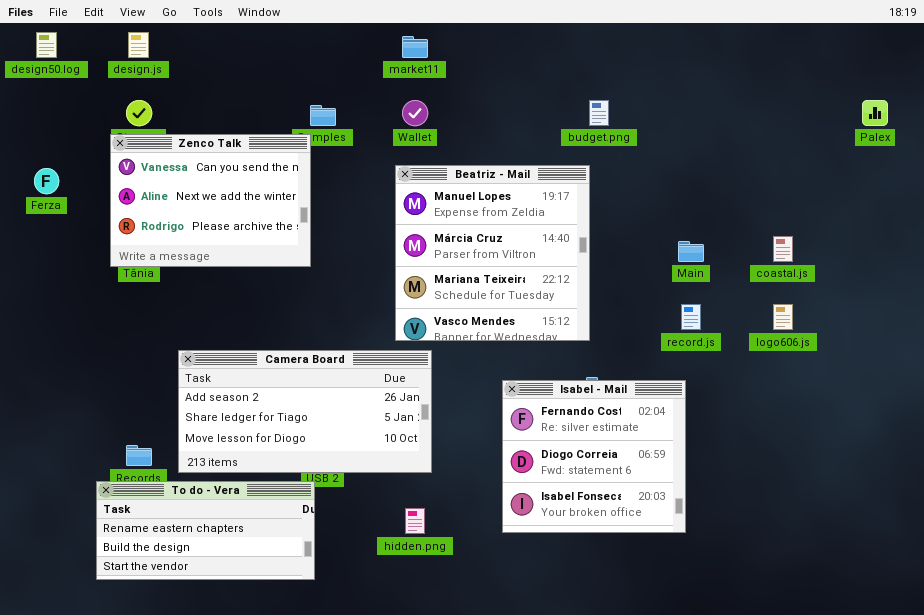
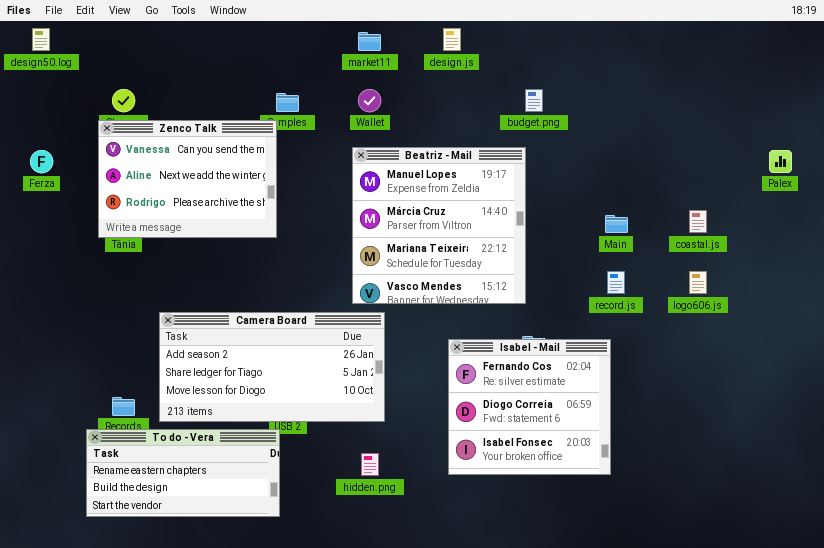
design.js: [128,32,149,58] -> [443,28,461,51], moved
Palex: [862,100,888,126] -> [769,150,792,173], moved

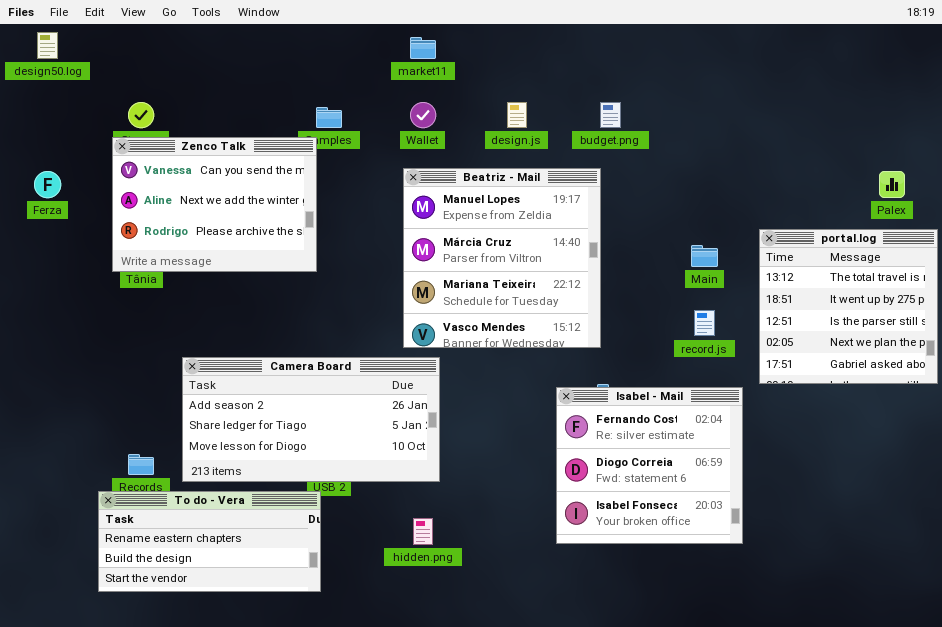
design.js: [443,28,461,51] -> [507,102,527,128], moved
portal.log: none -> [759,229,938,384], opened
Isabel - Mail: [448,339,611,475] -> [556,387,743,544], moved

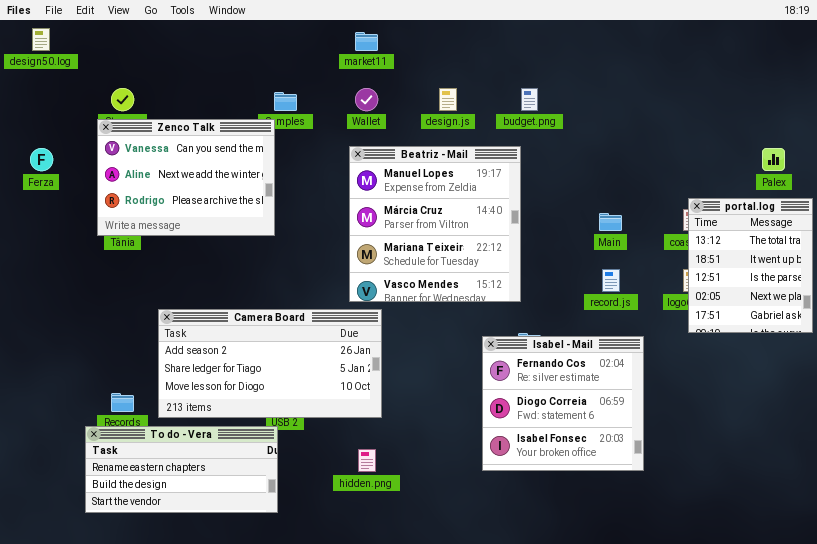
portal.log: [759,229,938,384] -> [688,198,813,333], resized

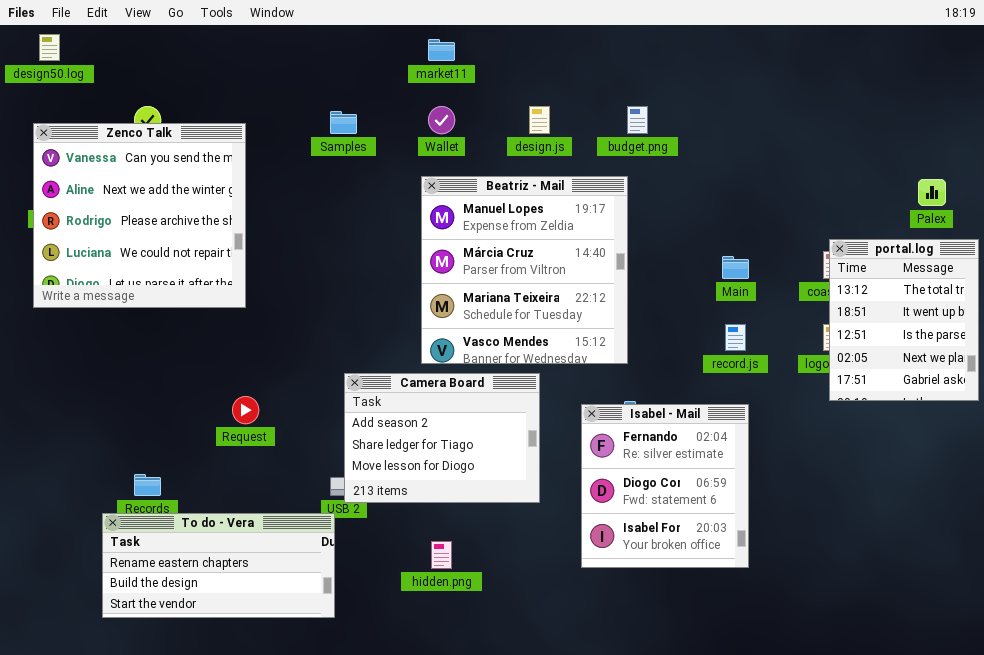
Zenco Talk: [97,119,275,236] -> [33,123,246,308], moved, resized
Camera Board: [158,309,382,418] -> [344,373,540,503], moved, resized
Isabel - Mail: [482,336,644,471] -> [581,404,749,568], resized

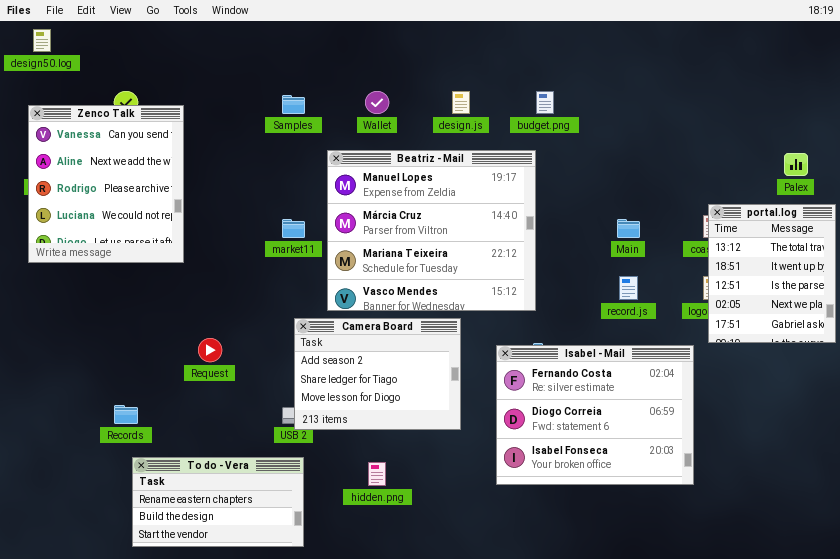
market11: [428,39,455,61] -> [282,219,305,238], moved
Zenco Talk: [33,123,246,308] -> [28,105,184,263], resized
Beatriz - Mail: [421,176,628,364] -> [327,150,536,311], resized
Isabel - Mail: [581,404,749,568] -> [496,345,694,485], resized
To do - Vera: [102,513,335,618] -> [132,457,304,547], moved, resized

